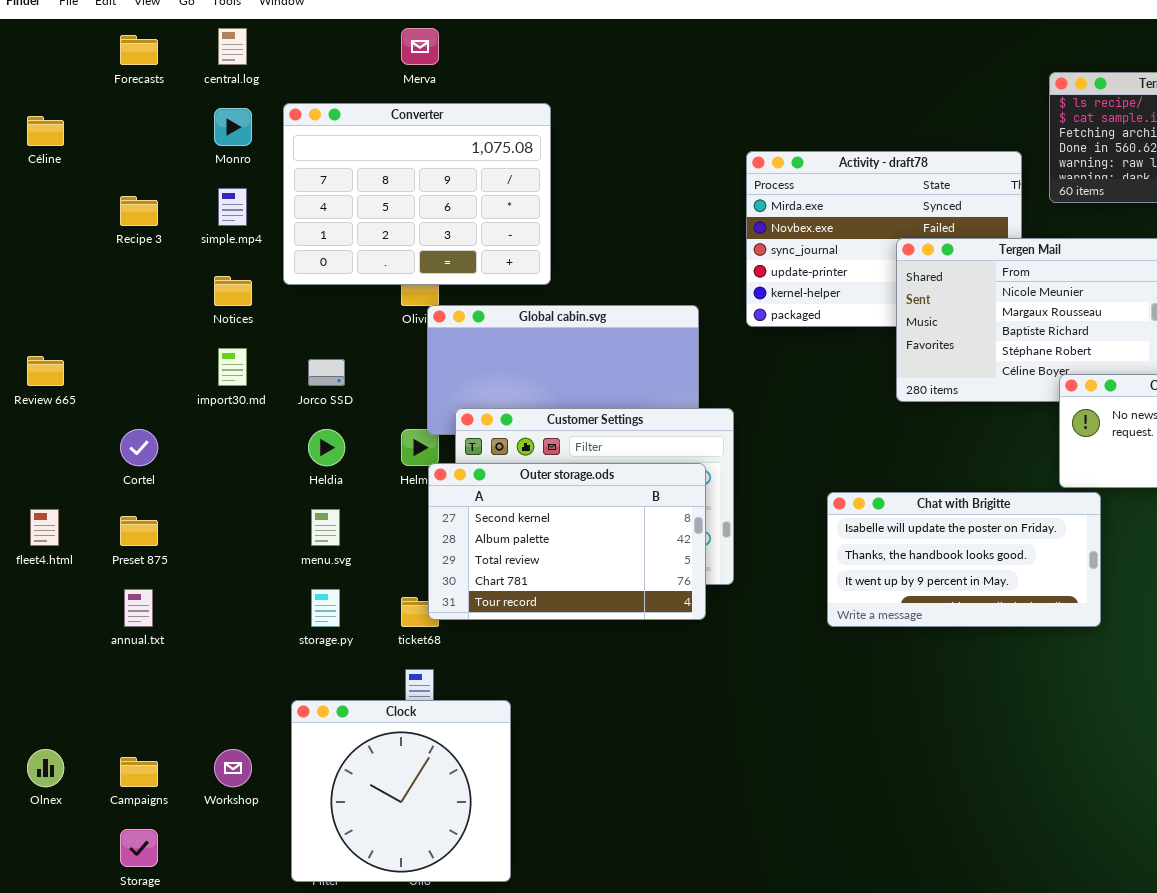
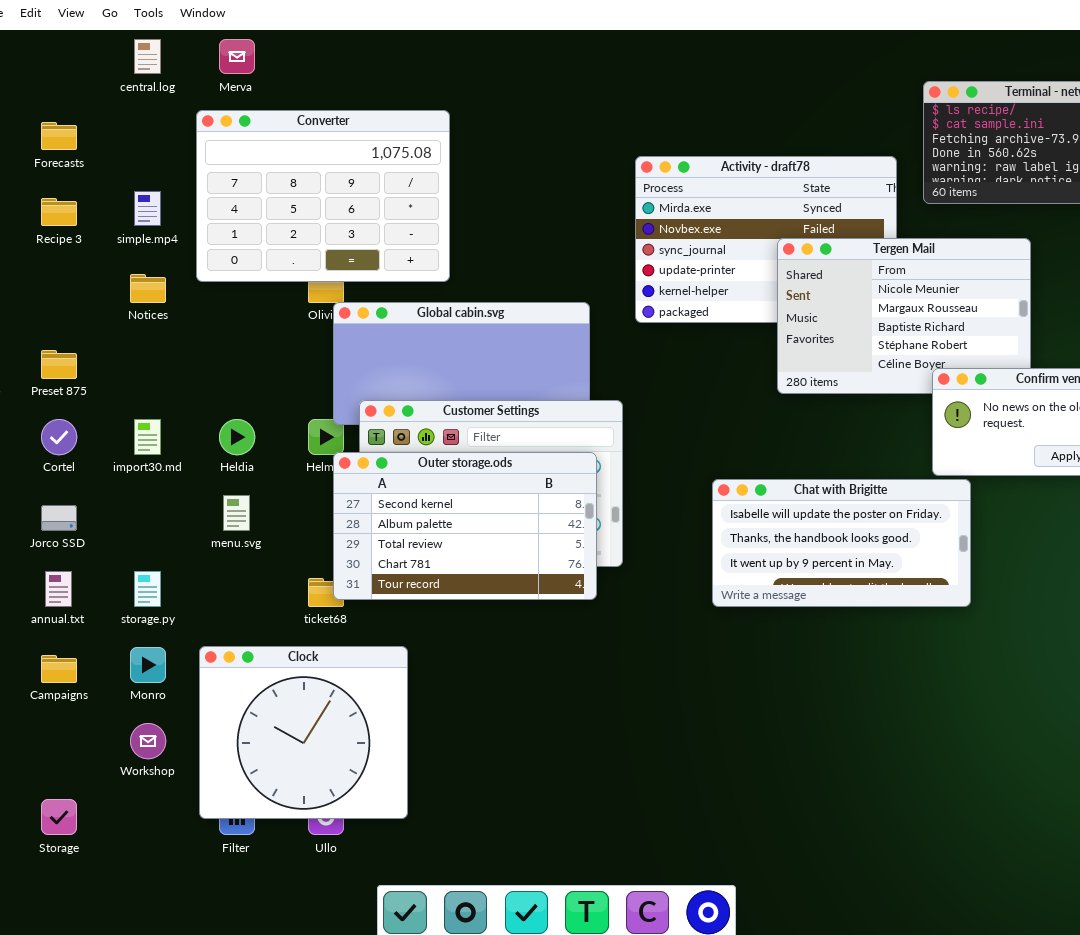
Merva: [401,28,439,65] -> [219,39,255,74], moved
Forecasts: [120,35,158,65] -> [41,122,77,150], moved
Monro: [214,108,252,146] -> [130,647,166,683], moved
import30.md: [218,348,247,386] -> [134,419,161,455], moved
Jorco SSD: [308,359,345,386] -> [41,505,77,531], moved
Preset 875: [120,516,158,546] -> [41,350,77,379], moved
storage.py: [311,589,340,627] -> [134,571,161,607], moved
Clock: [291,700,511,882] -> [199,646,408,819], moved
Campaigns: [120,757,158,787] -> [41,655,77,683], moved

